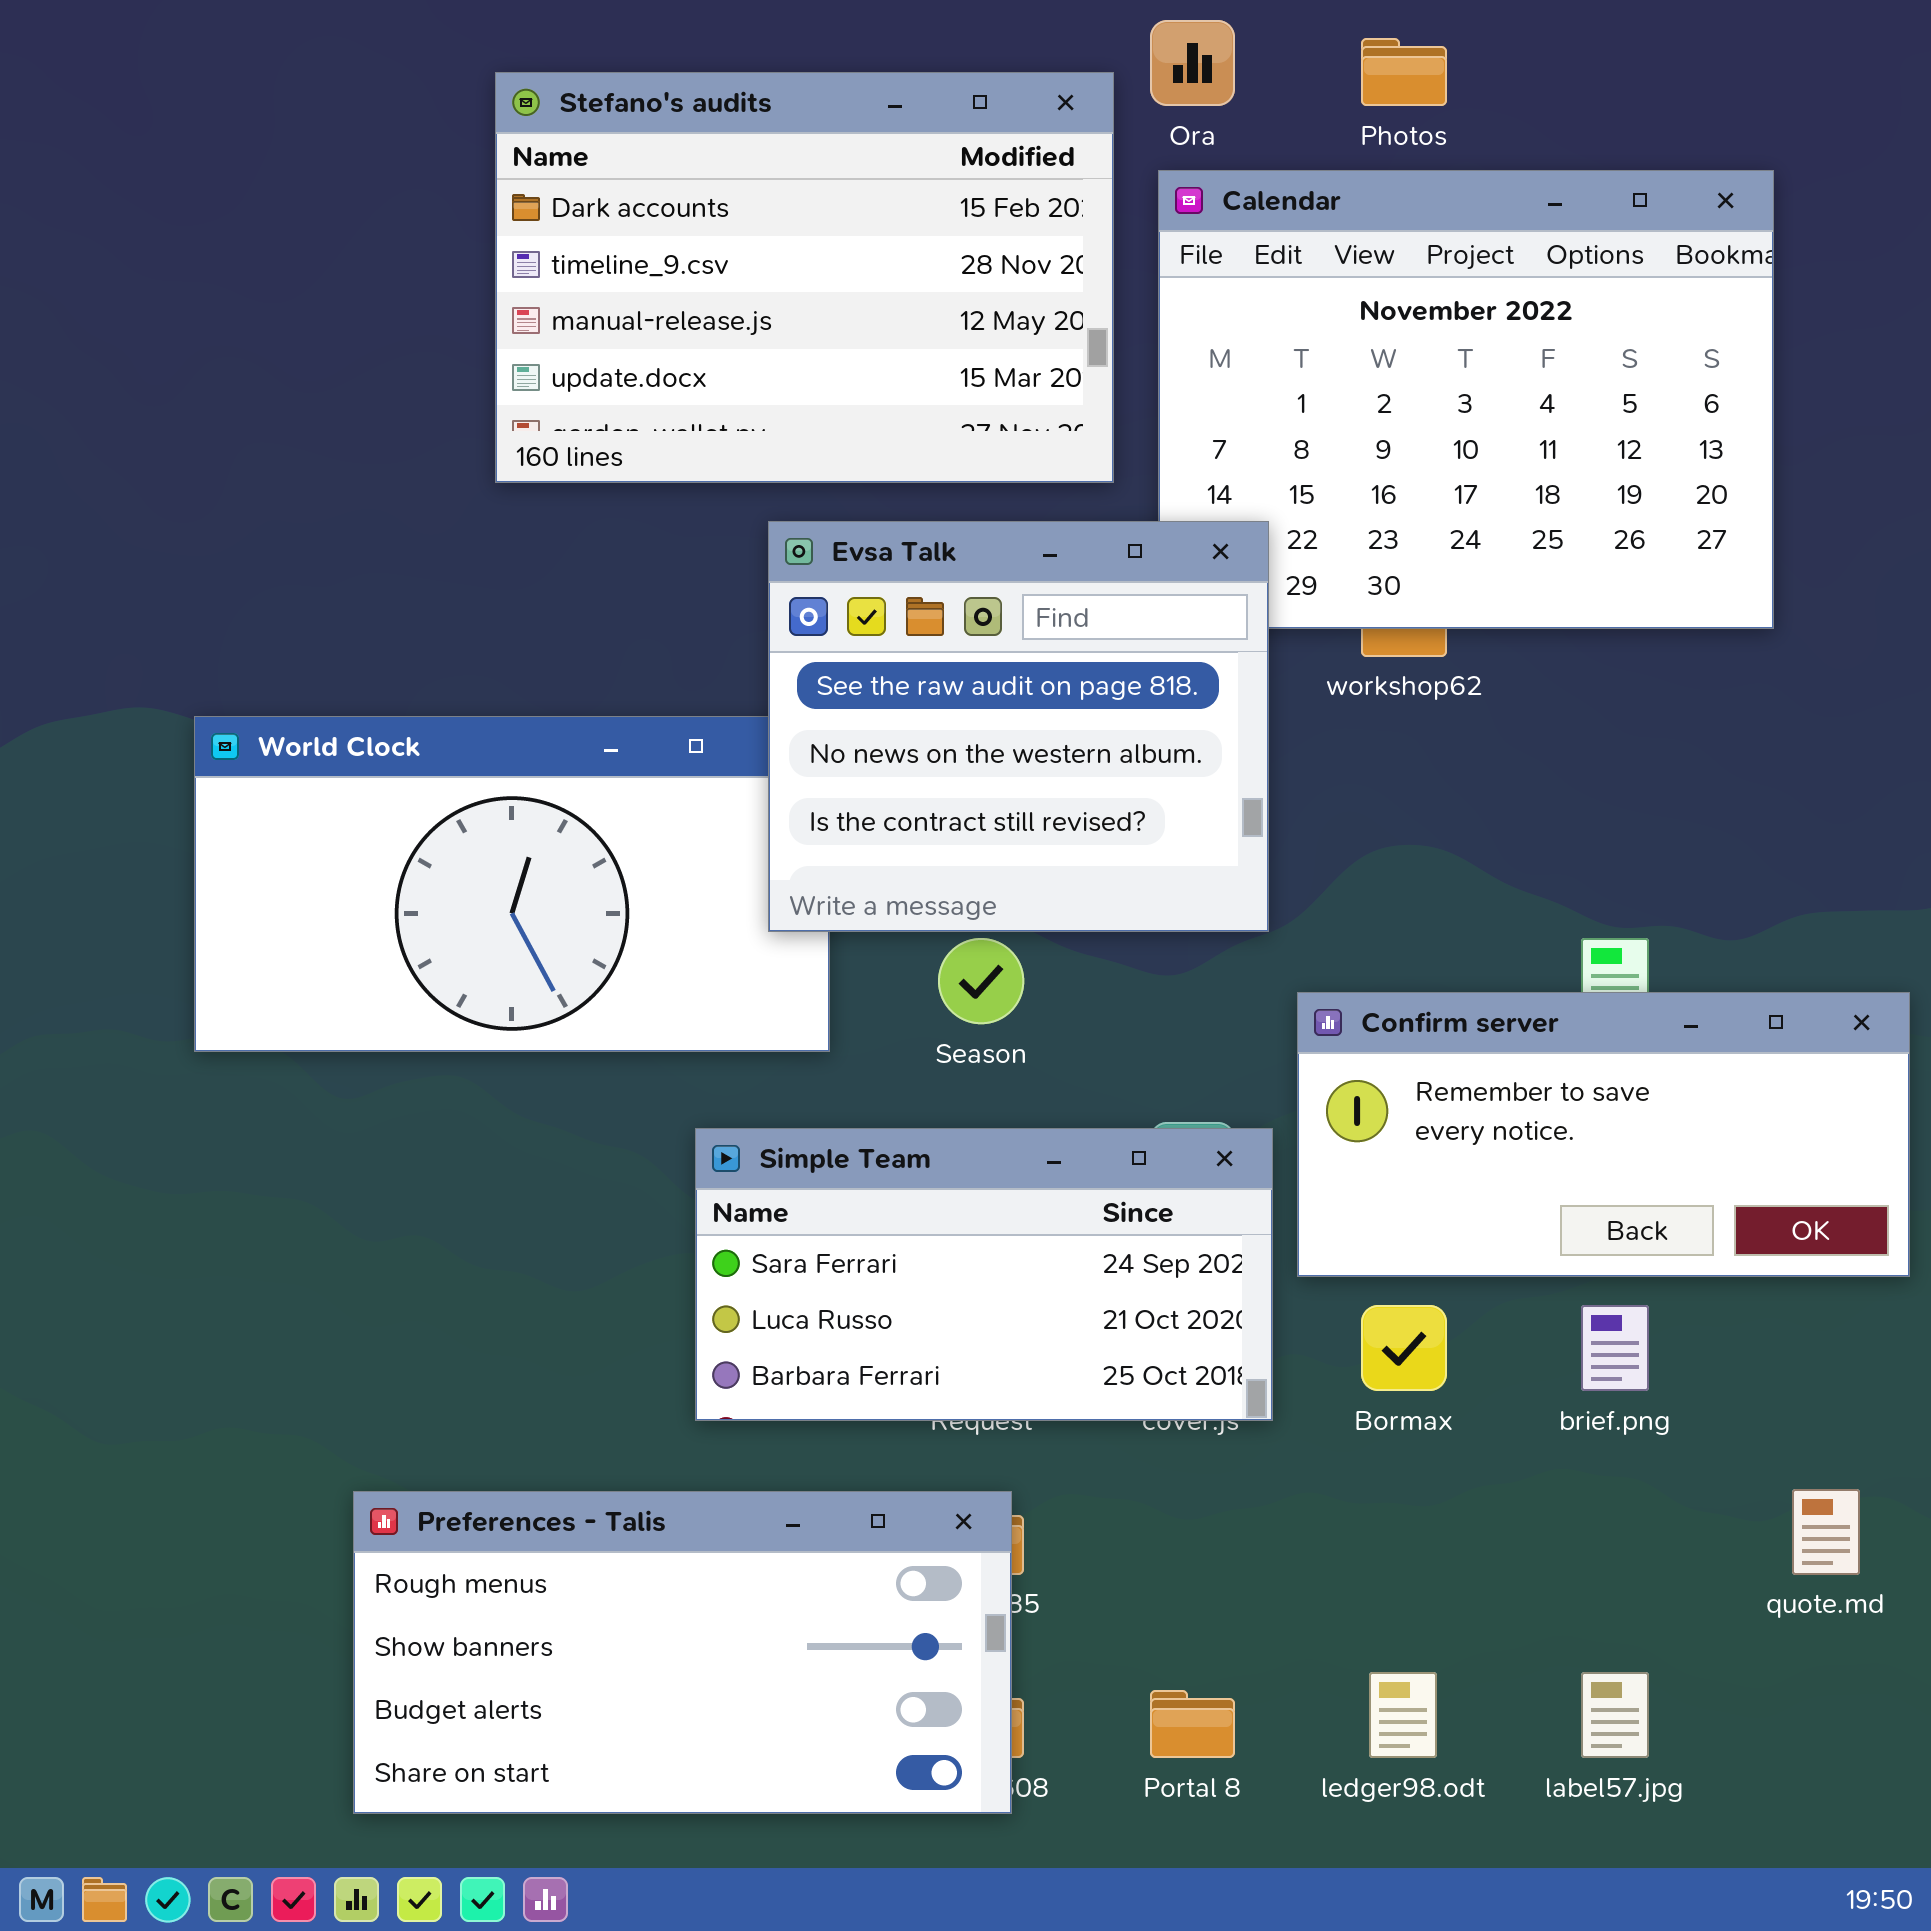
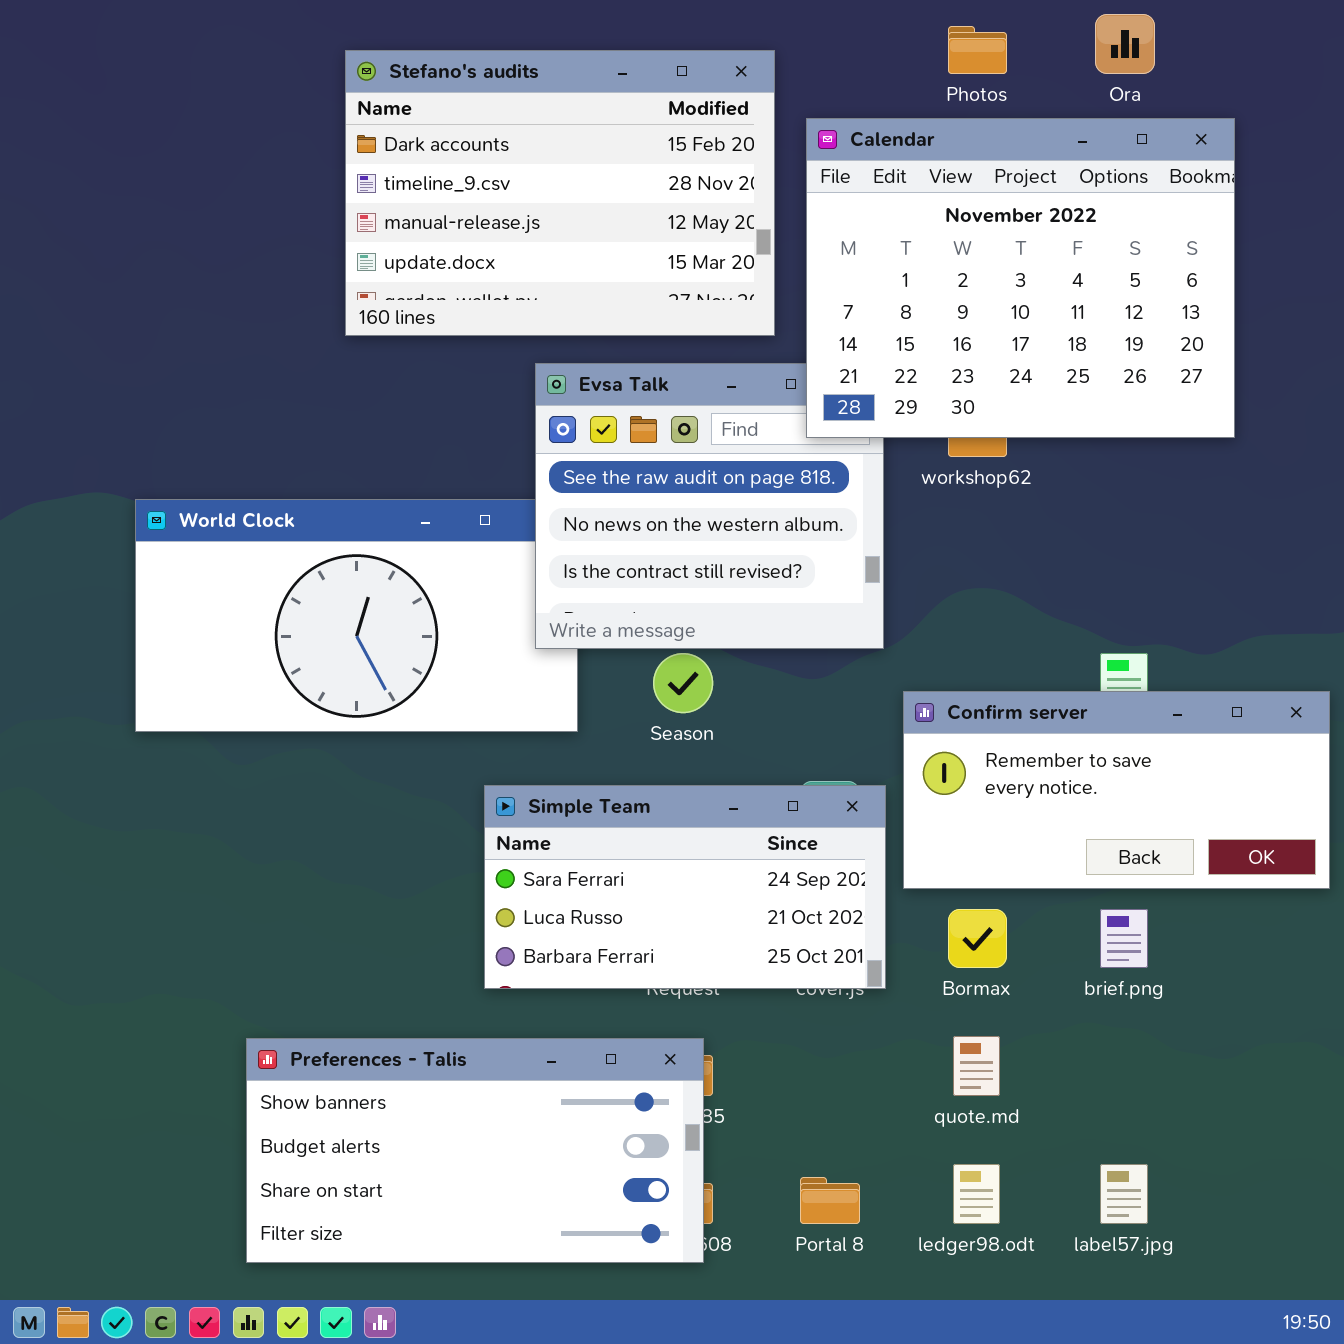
Ora: [1150,20,1235,106] -> [1095,14,1155,74], moved
Calendar: [1158,170,1774,629] -> [806,118,1235,438], raised
quote.md: [1792,1489,1860,1575] -> [953,1036,1000,1096], moved
Preferences - Talis: [353,1491,1012,1814] -> [246,1038,704,1263], scrolled down 1 row

